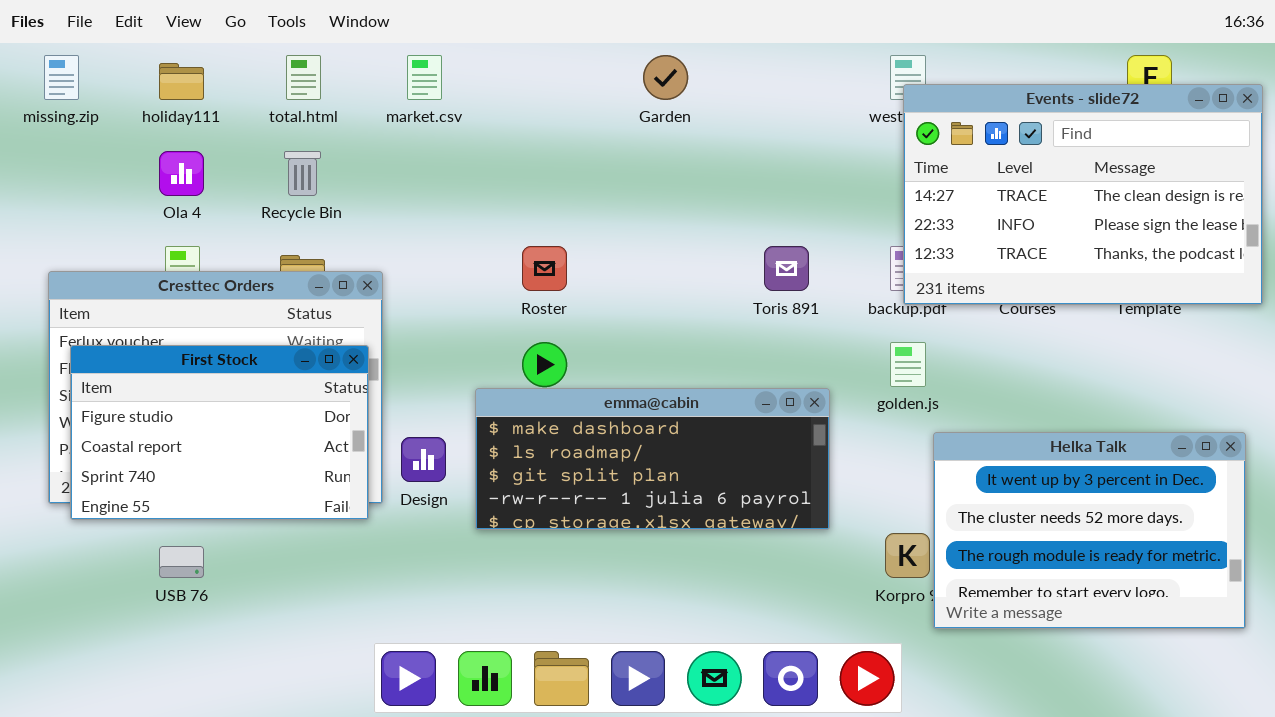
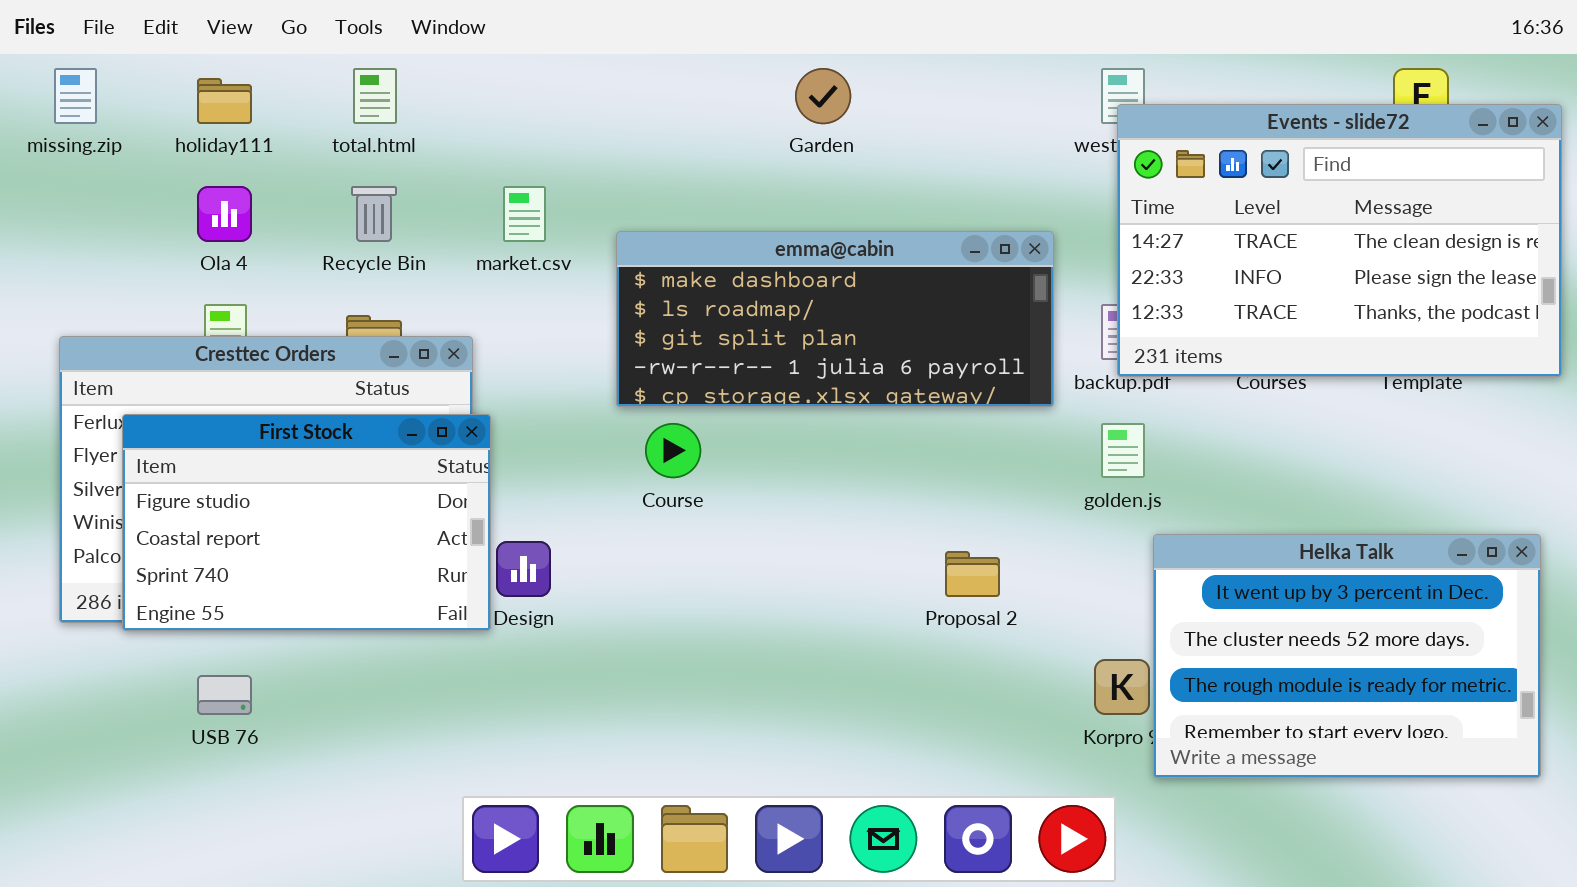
market.csv: [407,55,442,100] -> [503,186,546,242], moved
First Stock: [70,345,369,520] -> [122,414,491,631], moved
emma@cabin: [475,388,830,530] -> [616,231,1054,407], moved

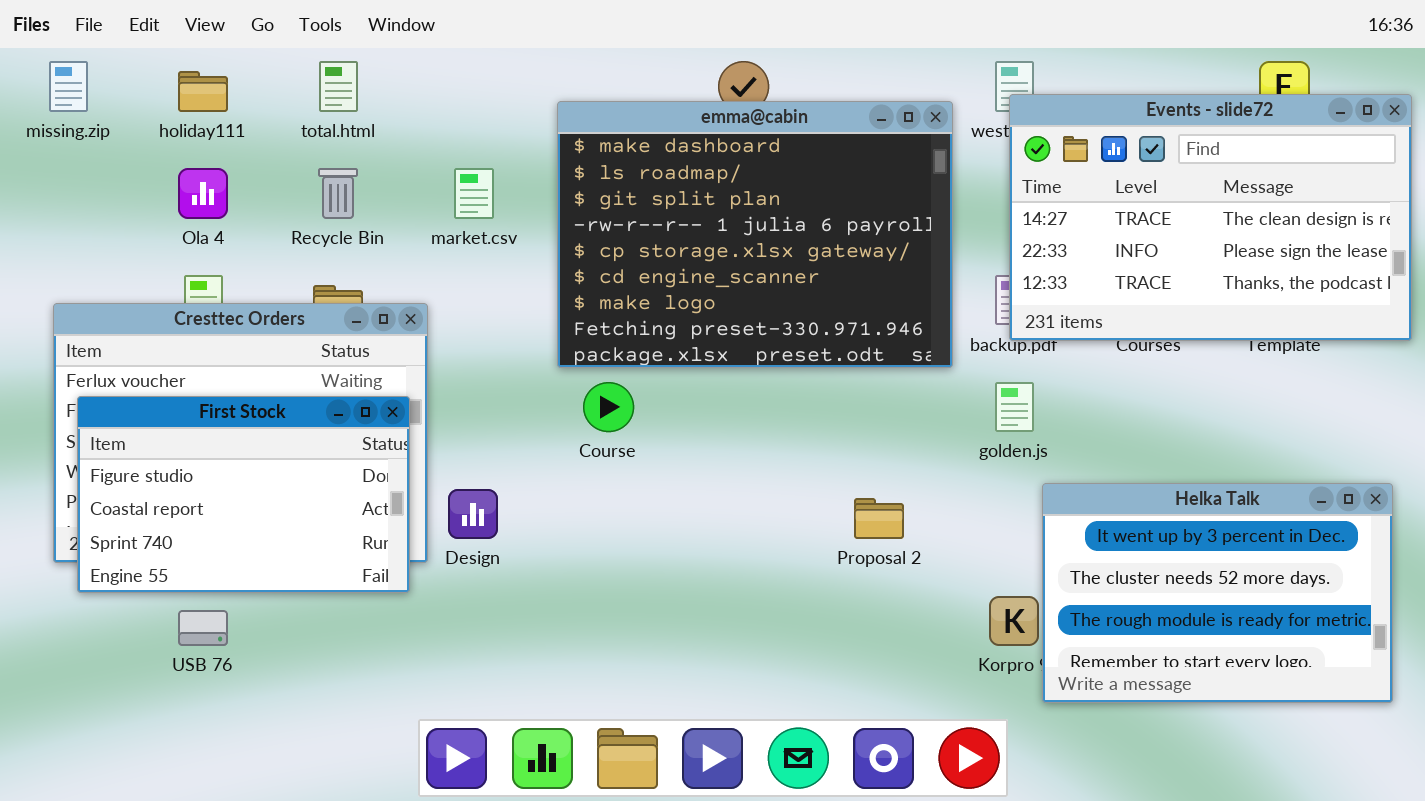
emma@cabin: [616,231,1054,407] -> [557,101,953,368], resized
First Stock: [122,414,491,631] -> [77,396,410,593], moved

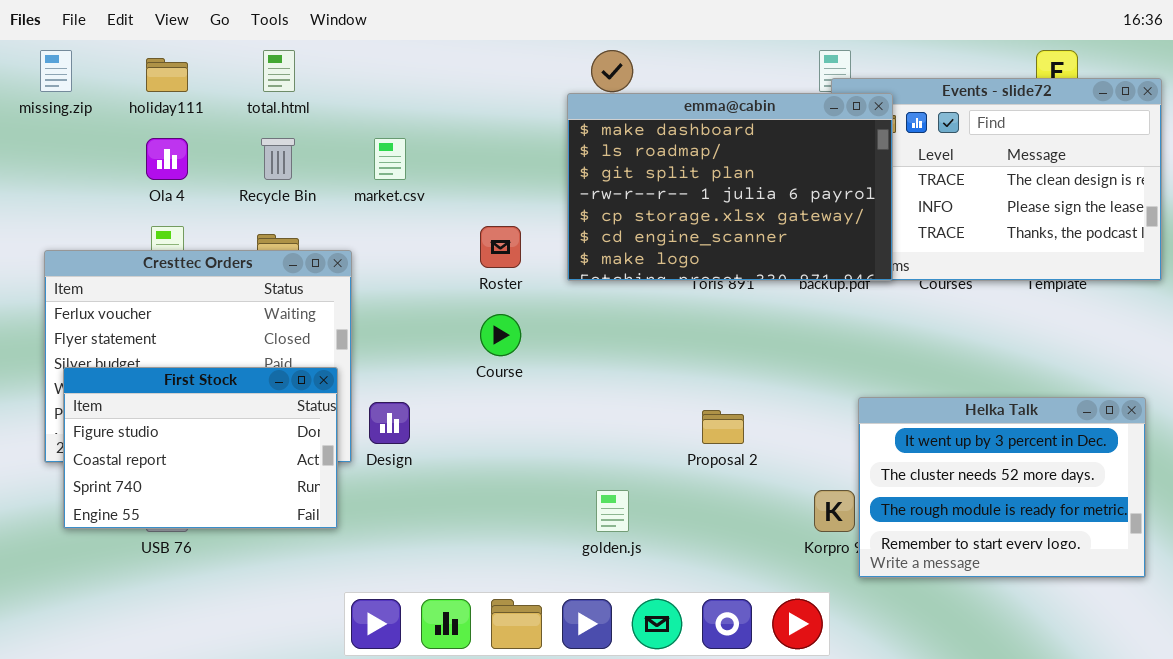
emma@cabin: [557,101,953,368] -> [567,93,893,281], moved, resized
golden.js: [995,382,1034,432] -> [596,490,629,532], moved
First Stock: [77,396,410,593] -> [63,367,338,529], moved

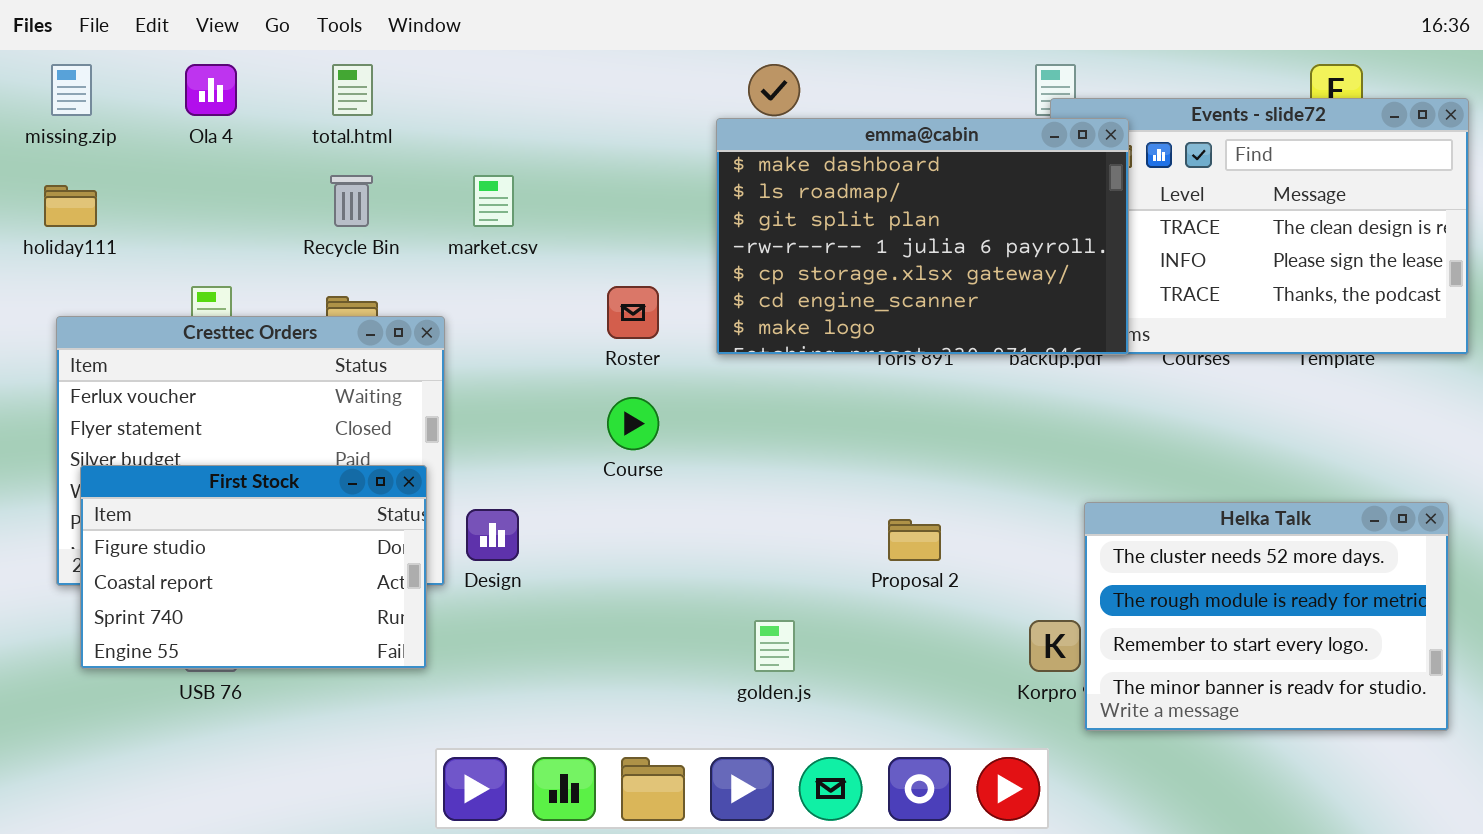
holiday111: [146,58,188,92] -> [44,185,97,227], moved
Ola 4: [146,138,188,180] -> [185,64,237,116], moved
Helka Talk: [858,397,1146,578] -> [1084,502,1449,731], scrolled down 1 row

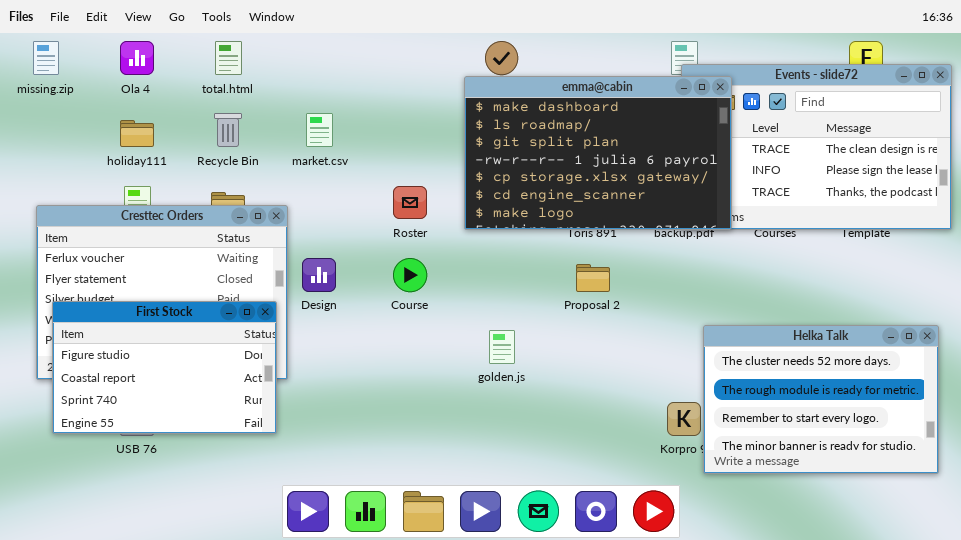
holiday111: [44,185,97,227] -> [120,120,154,147], moved
Design: [466,509,519,561] -> [302,258,336,292], moved
Proposal 2: [888,519,941,561] -> [576,264,610,292], moved
golden.js: [754,620,795,672] -> [489,330,515,364], moved

